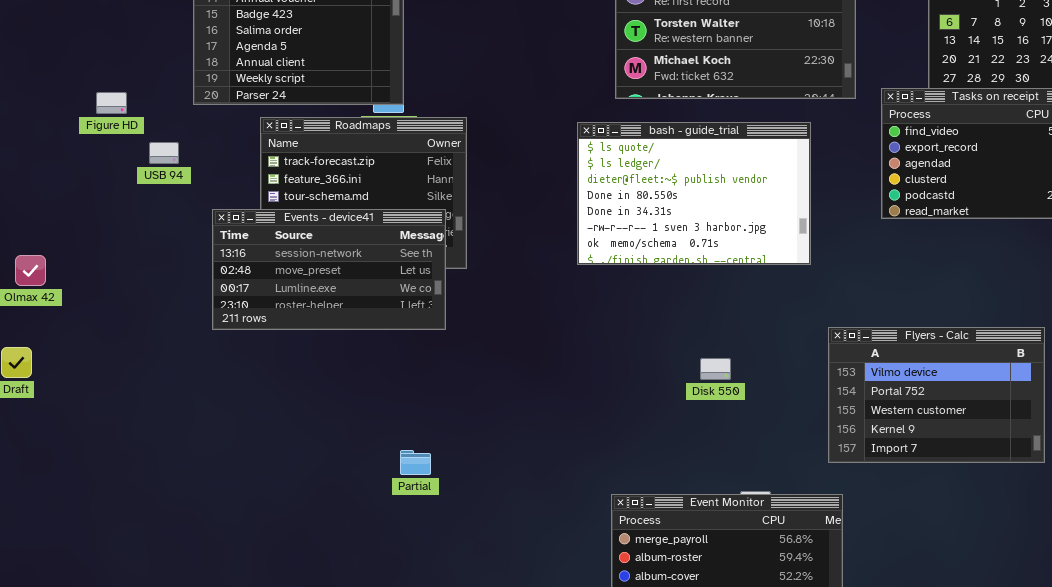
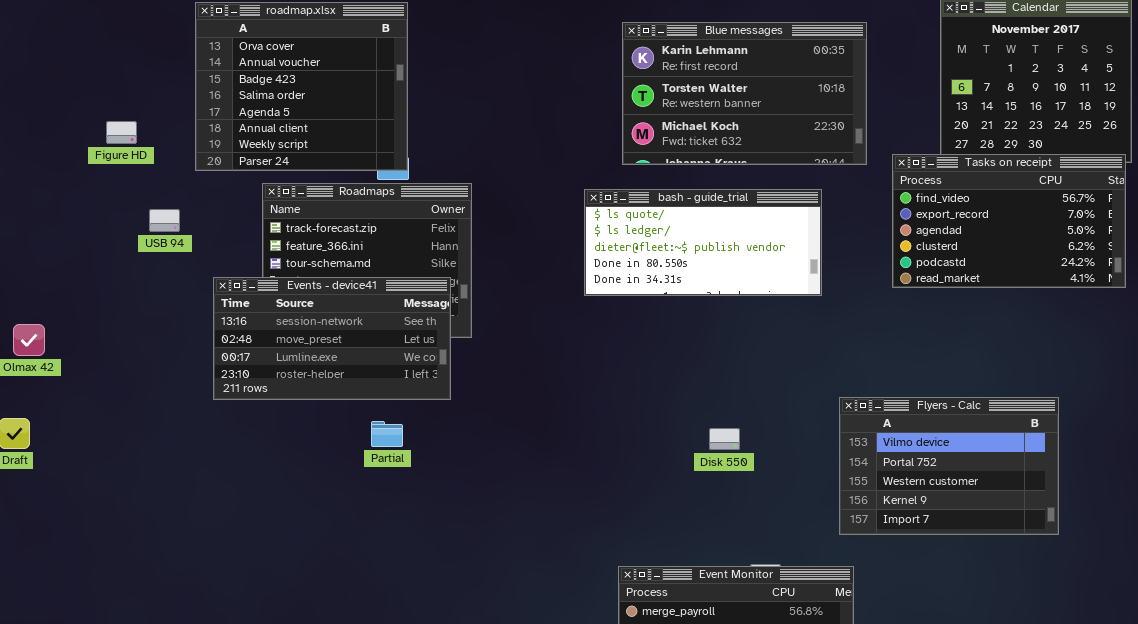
Figure HD: [96,92,127,114] -> [106,121,137,144], moved
bash - guide_trial: [577,122,811,265] -> [584,189,822,296], resized
Partial: [400,450,431,475] -> [371,421,403,447], moved

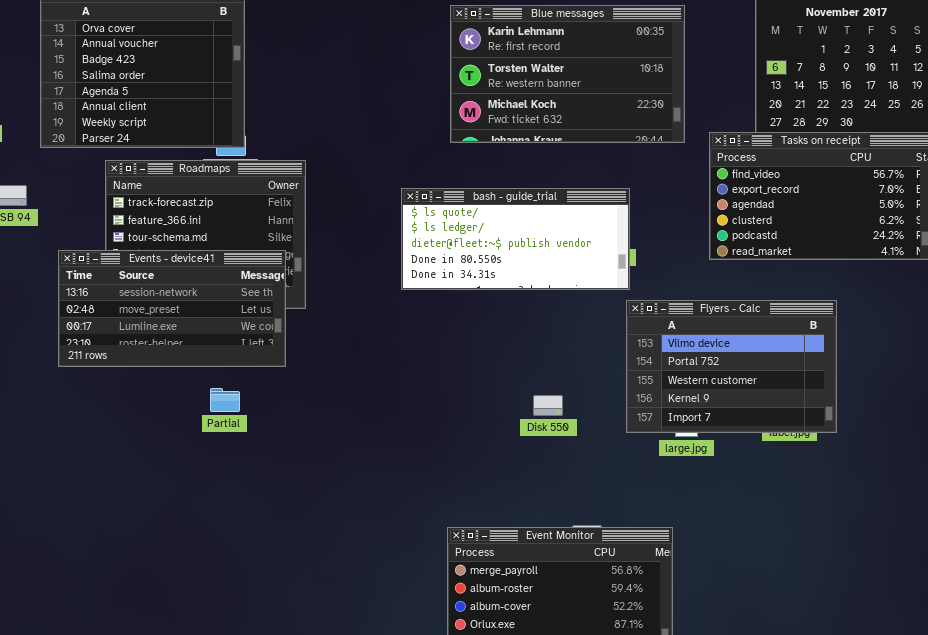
bash - guide_trial: [584,189,822,296] -> [401,188,630,290], moved
Flyers - Calc: [839,397,1059,535] -> [626,300,837,433], moved

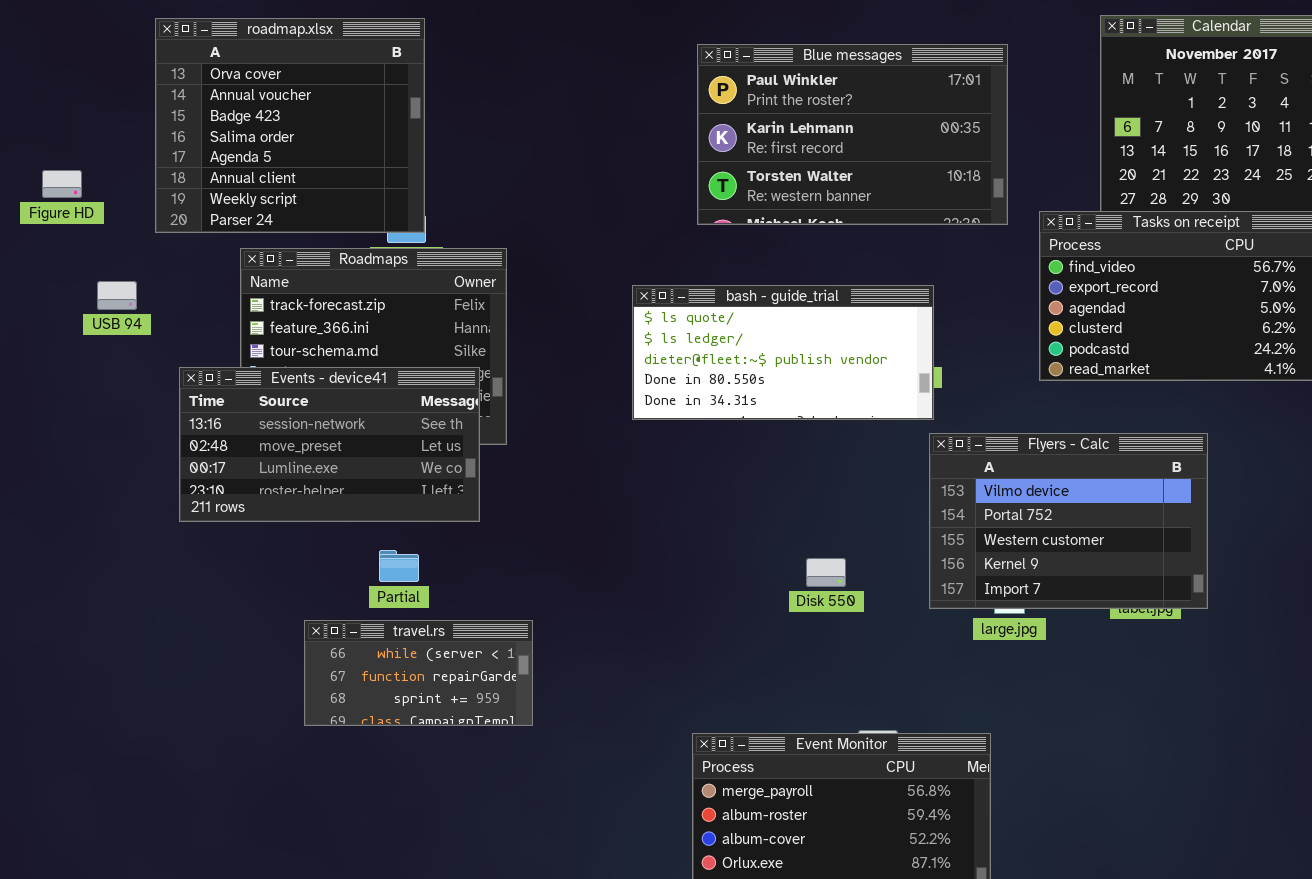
Blue messages: [450,5,685,143] -> [697,44,1008,225], scrolled up 1 row
travel.rs: none -> [304,620,533,726], opened

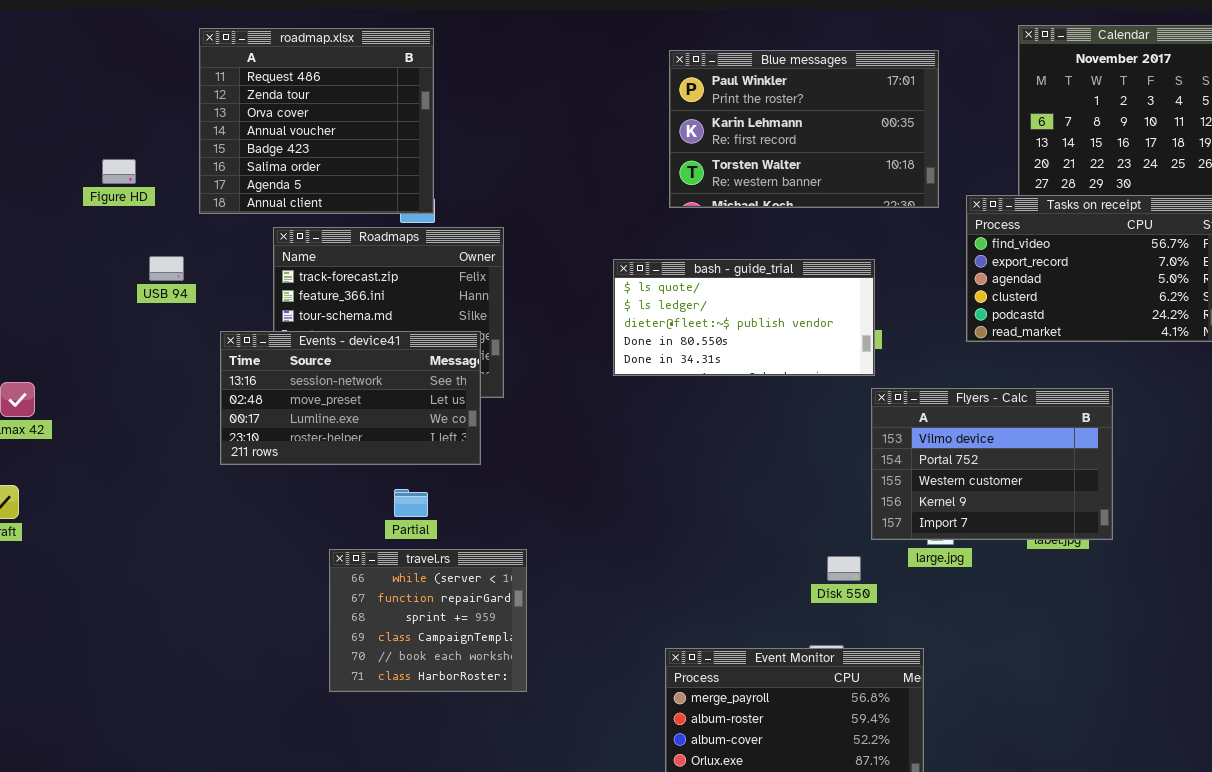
roadmap.xlsx: [155,18,425,233] -> [199,28,434,214], scrolled up 2 rows
Disk 550: [806,558,846,587] -> [827,556,861,581], moved
travel.rs: [304,620,533,726] -> [329,549,527,692], resized

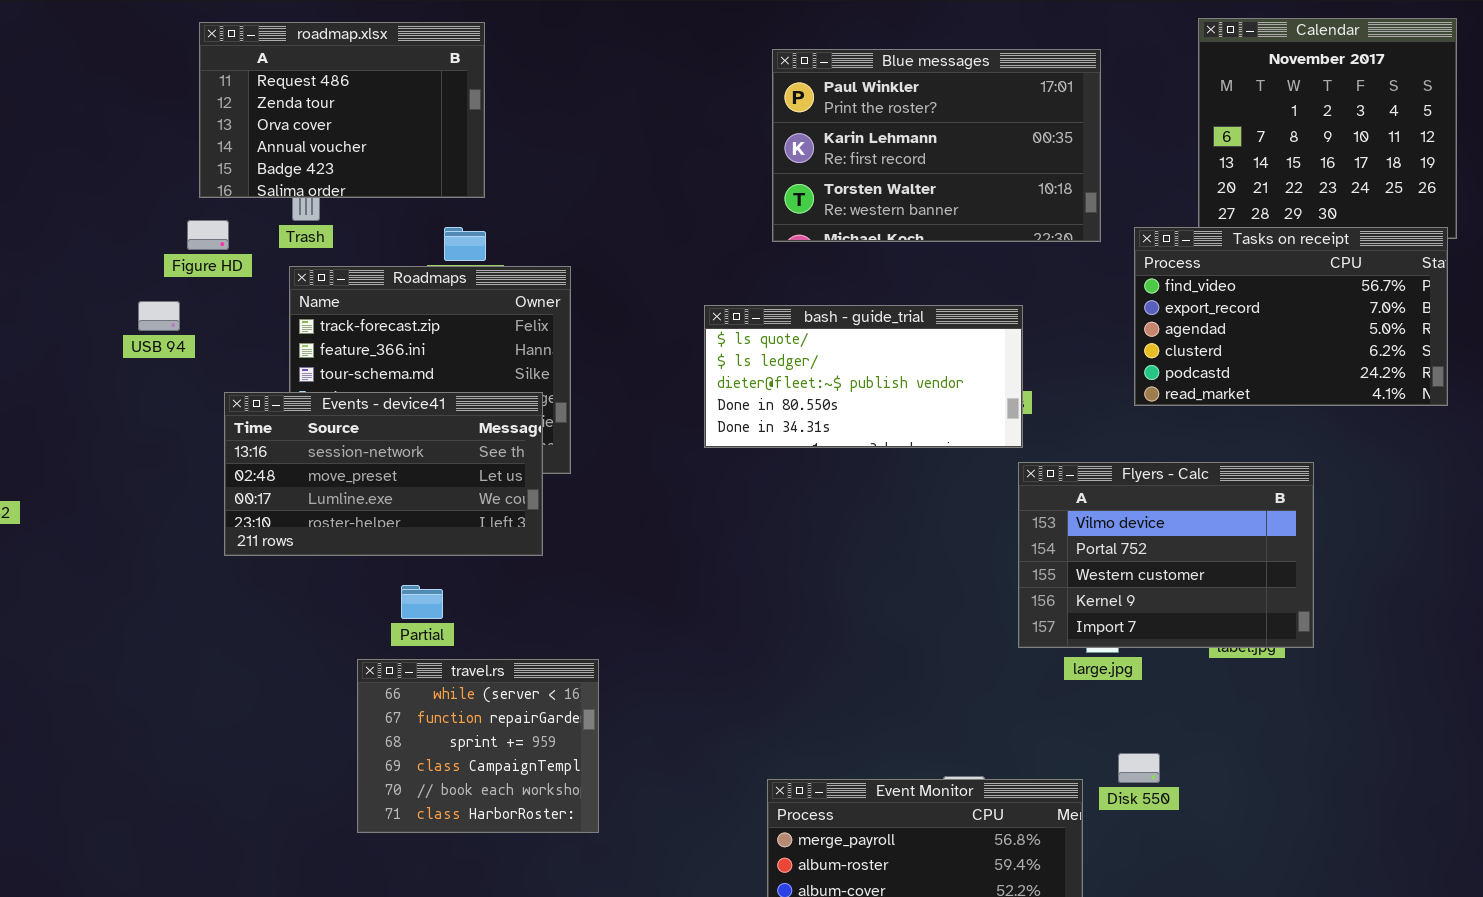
roadmap.xlsx: [199,28,434,214] -> [199,22,485,198], resized
Figure HD: [102,159,136,184] -> [187,220,229,250], moved
Partial: [394,489,428,517] -> [401,585,443,619], moved
Disk 550: [827,556,861,581] -> [1118,753,1160,783], moved

